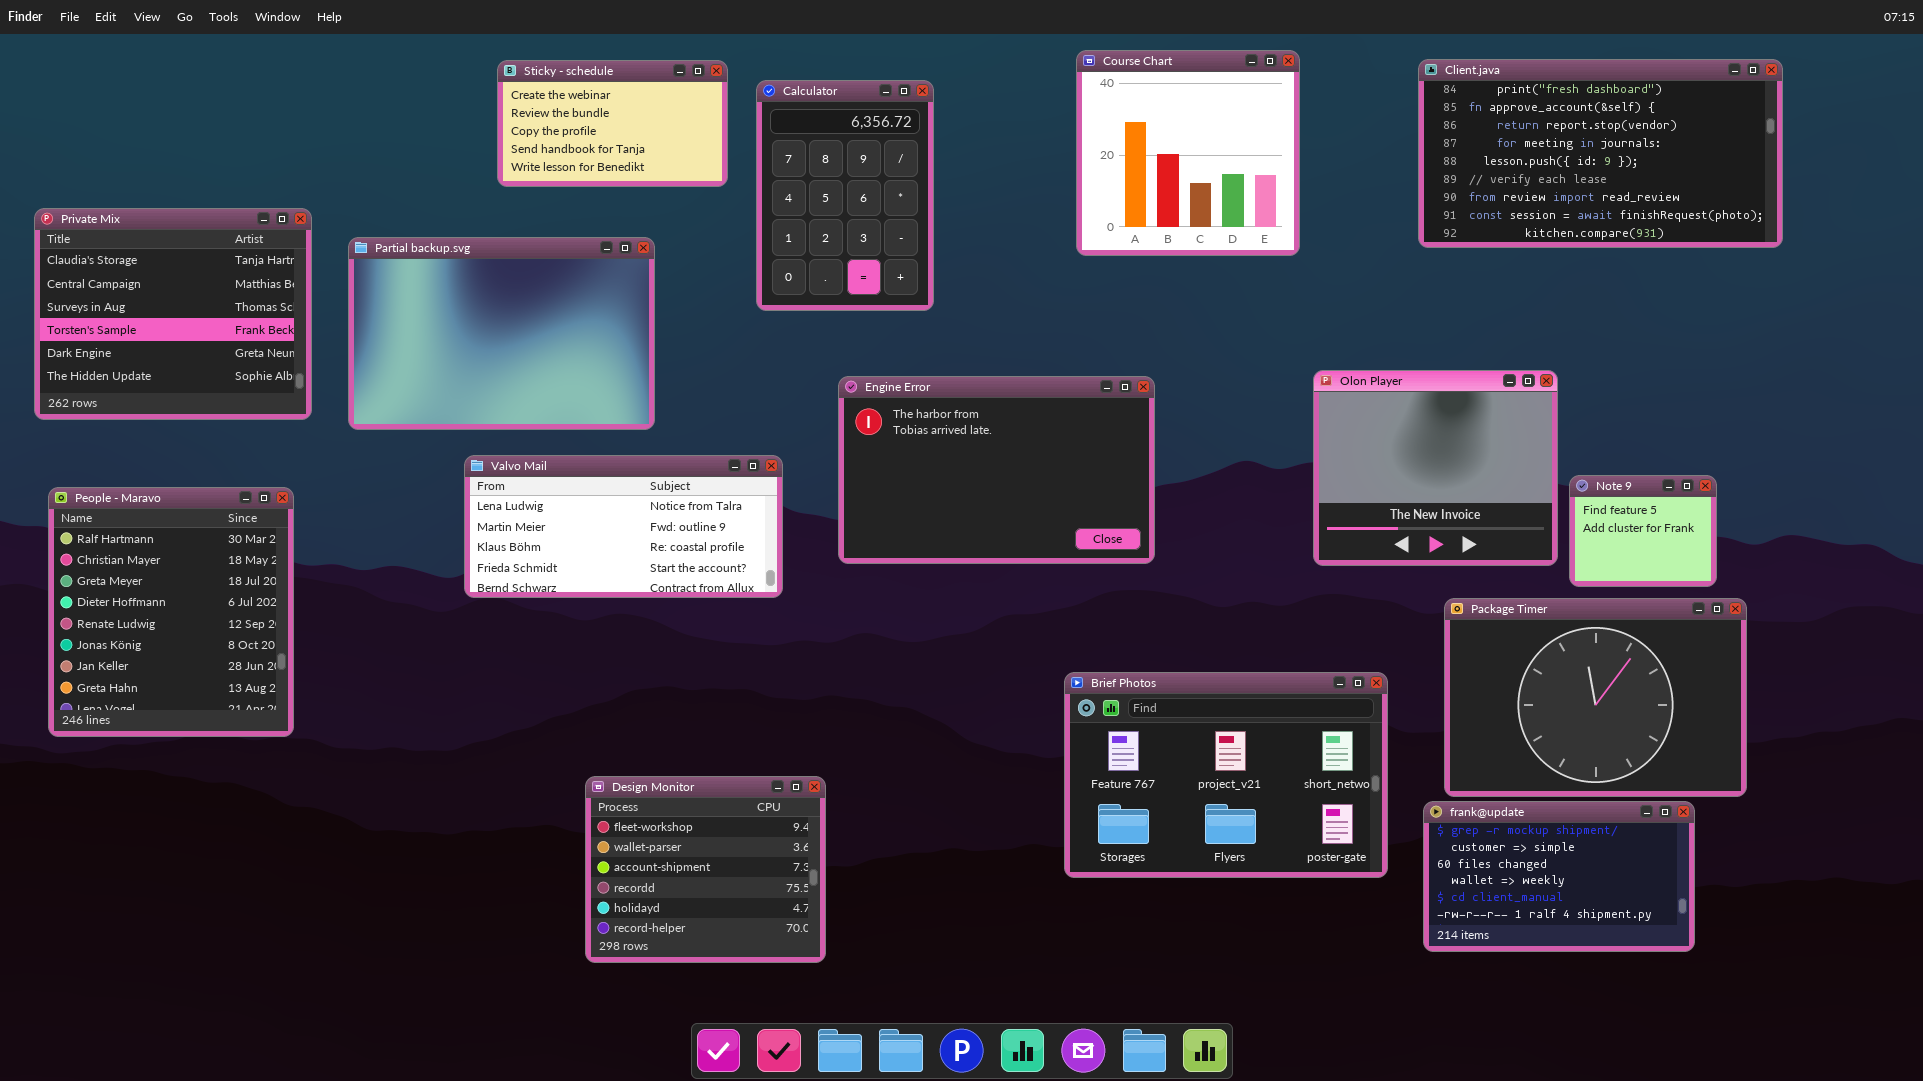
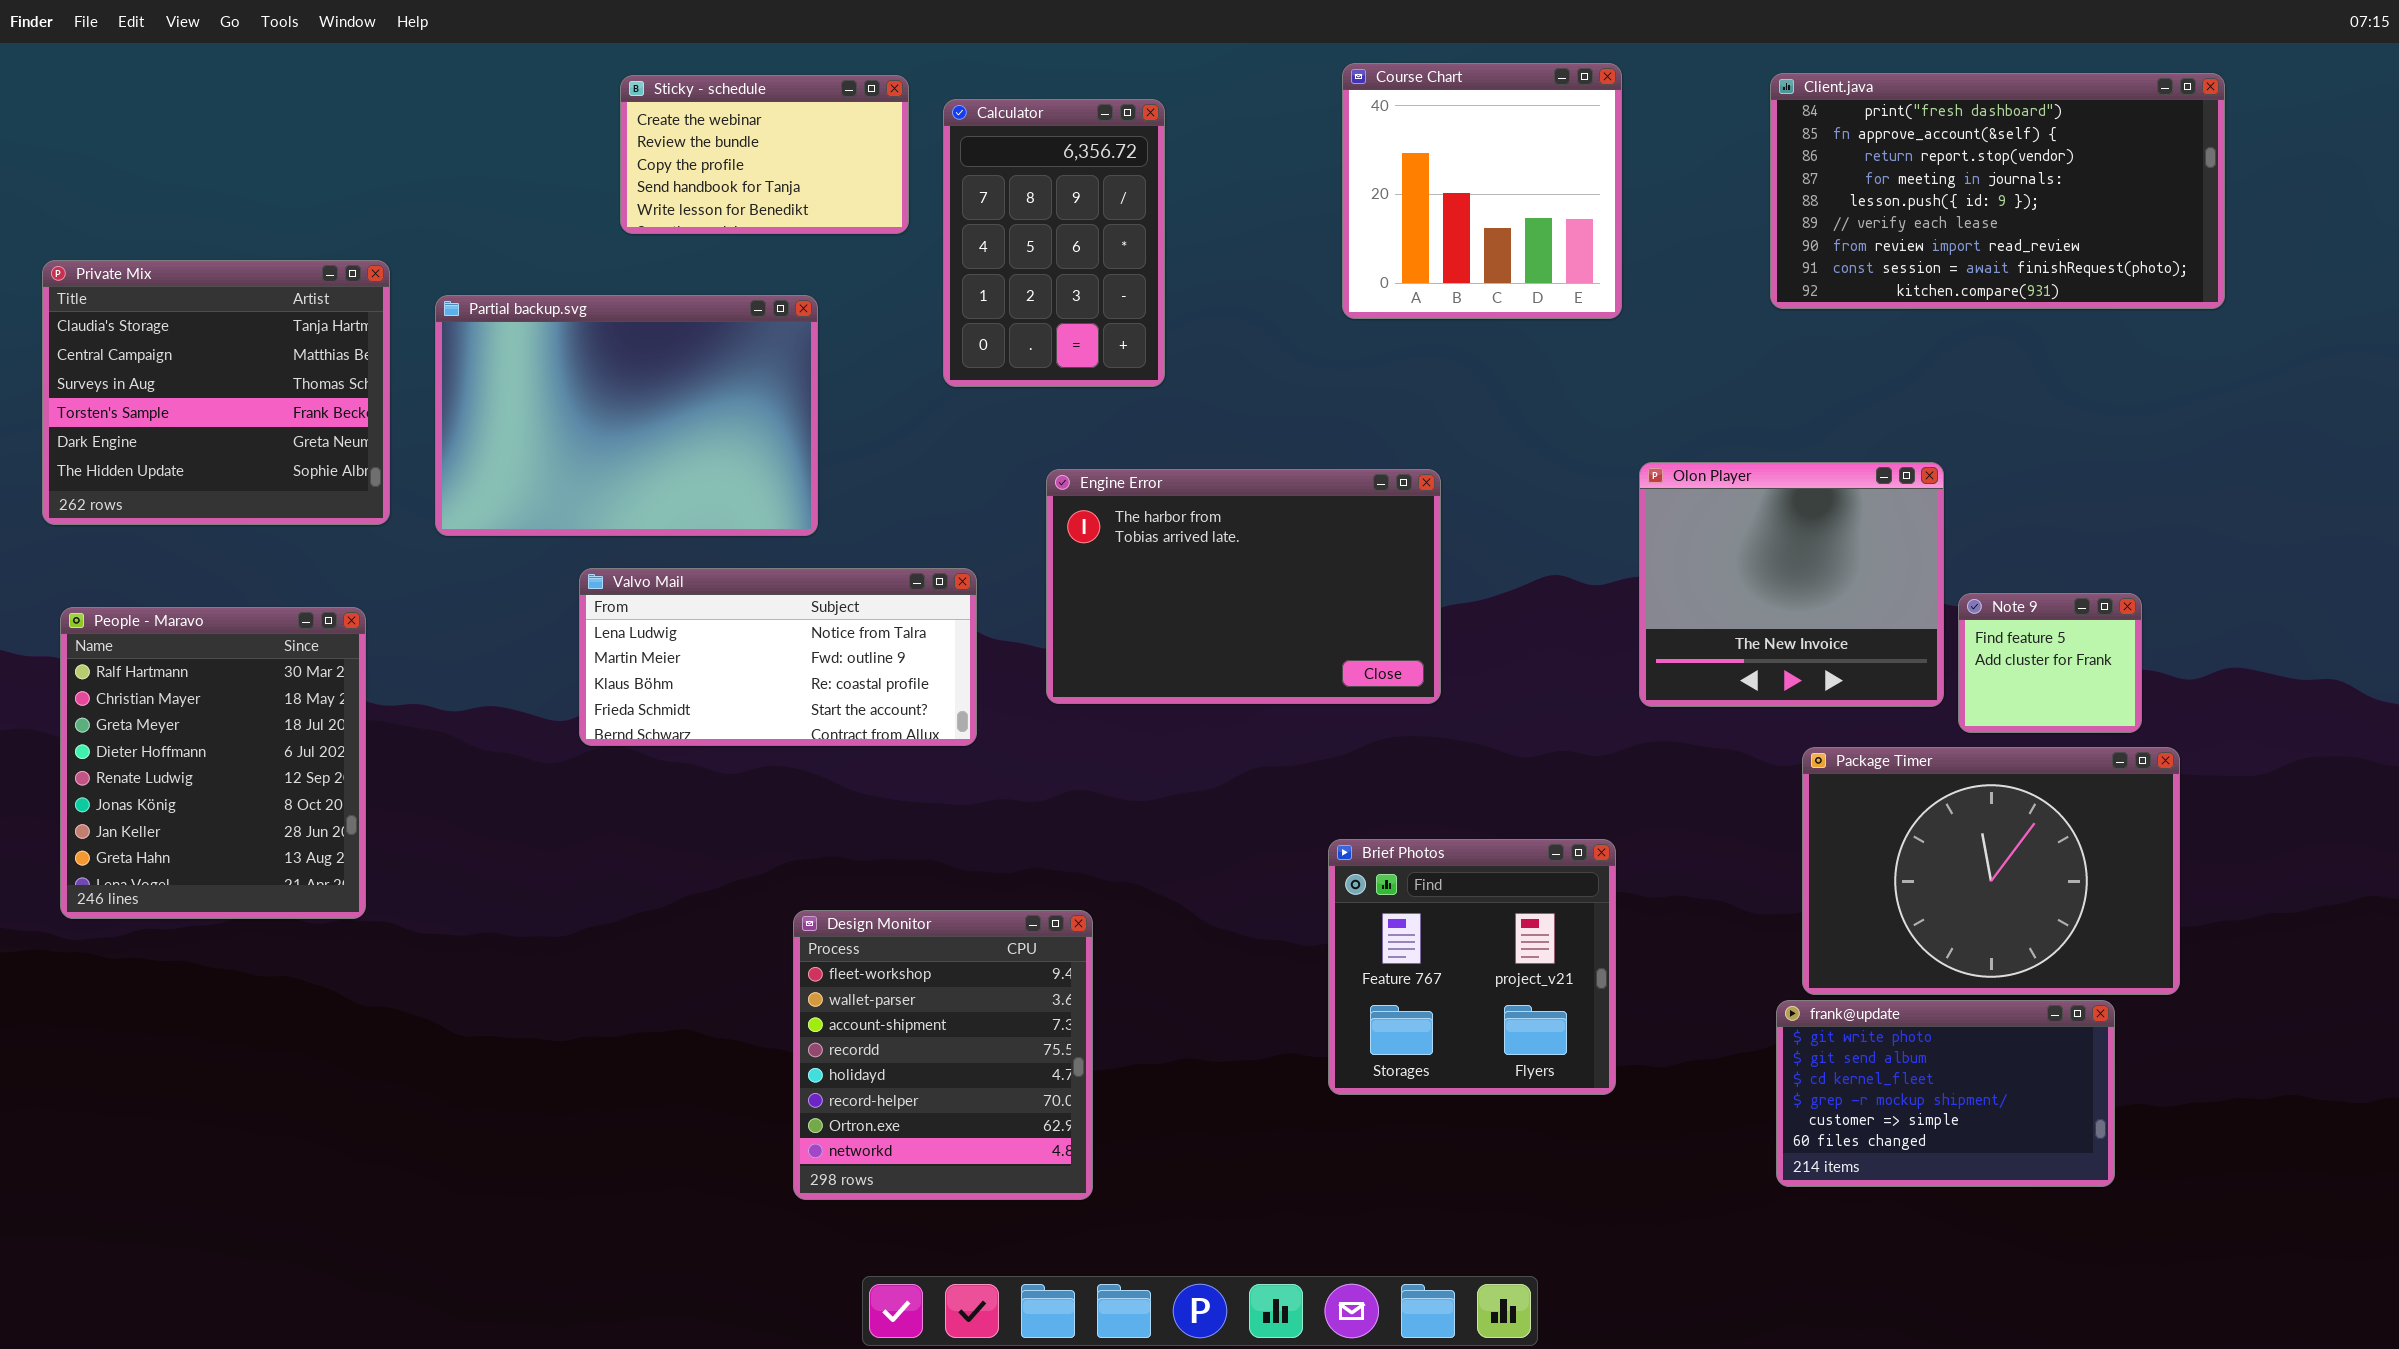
Brief Photos: [1064,672,1388,878] -> [1328,839,1616,1095], resized
Design Monitor: [585,776,826,963] -> [793,910,1093,1200], moved, resized
frank@update: [1423,801,1695,952] -> [1776,1000,2115,1187], scrolled up 3 rows

